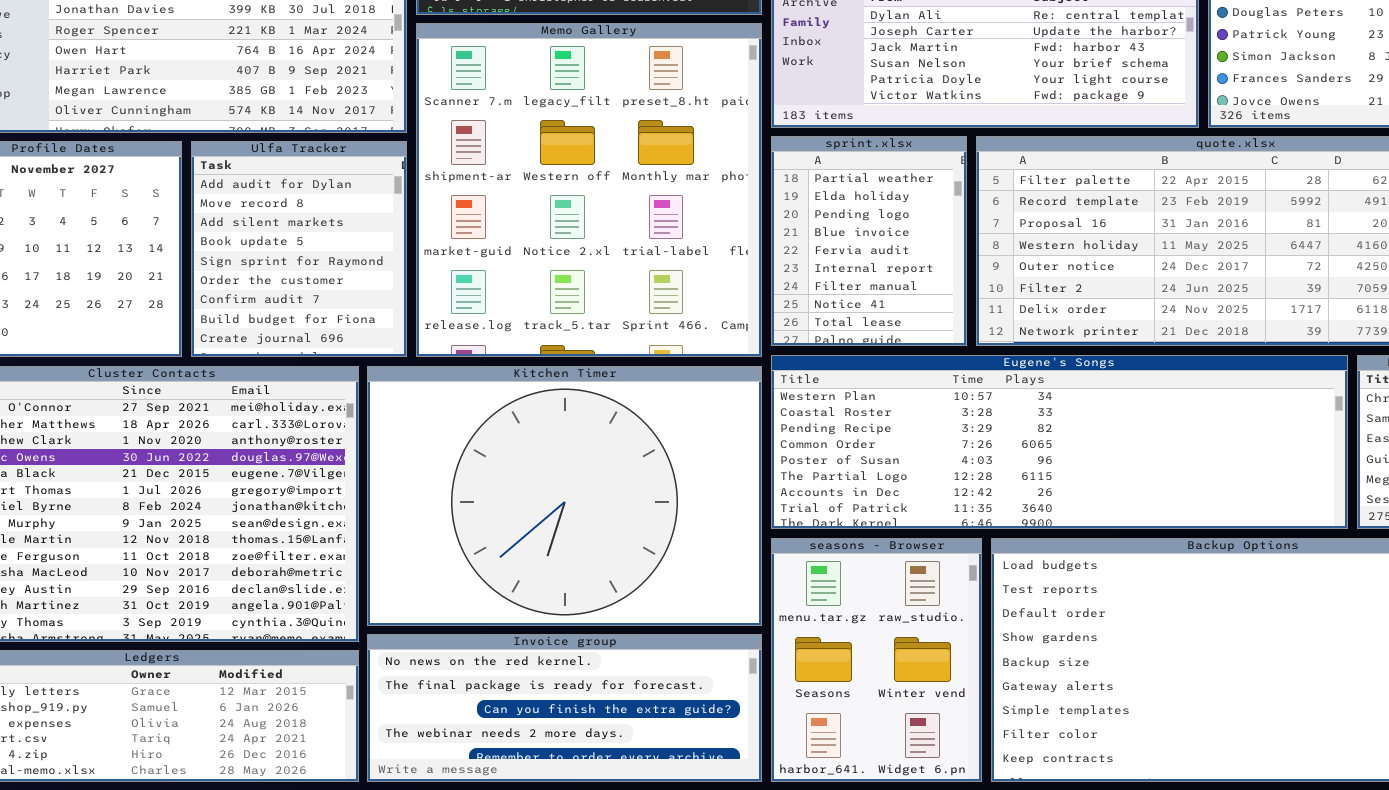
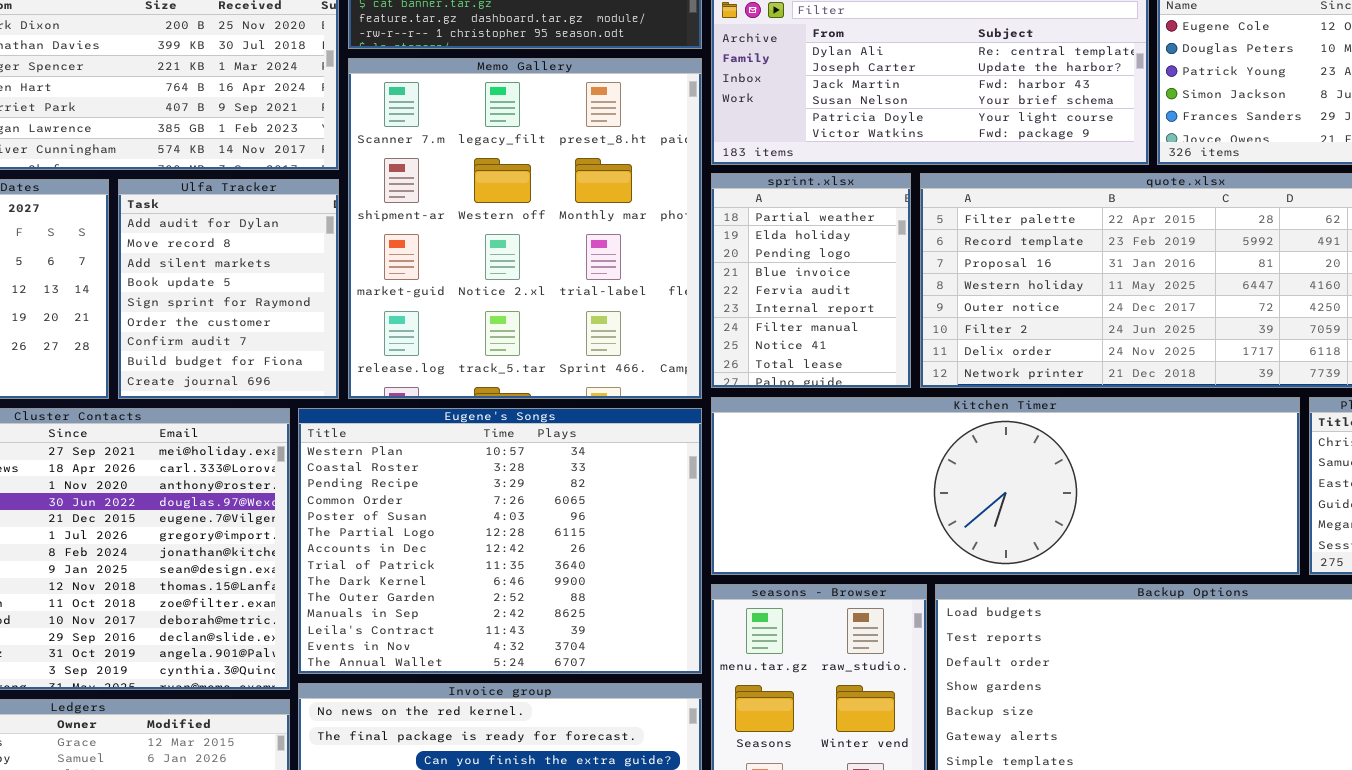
Eugene's Songs: [771,355,1348,529] -> [298,408,702,674], moved, resized
Kitchen Timer: [367,366,762,626] -> [711,397,1300,575], moved, resized

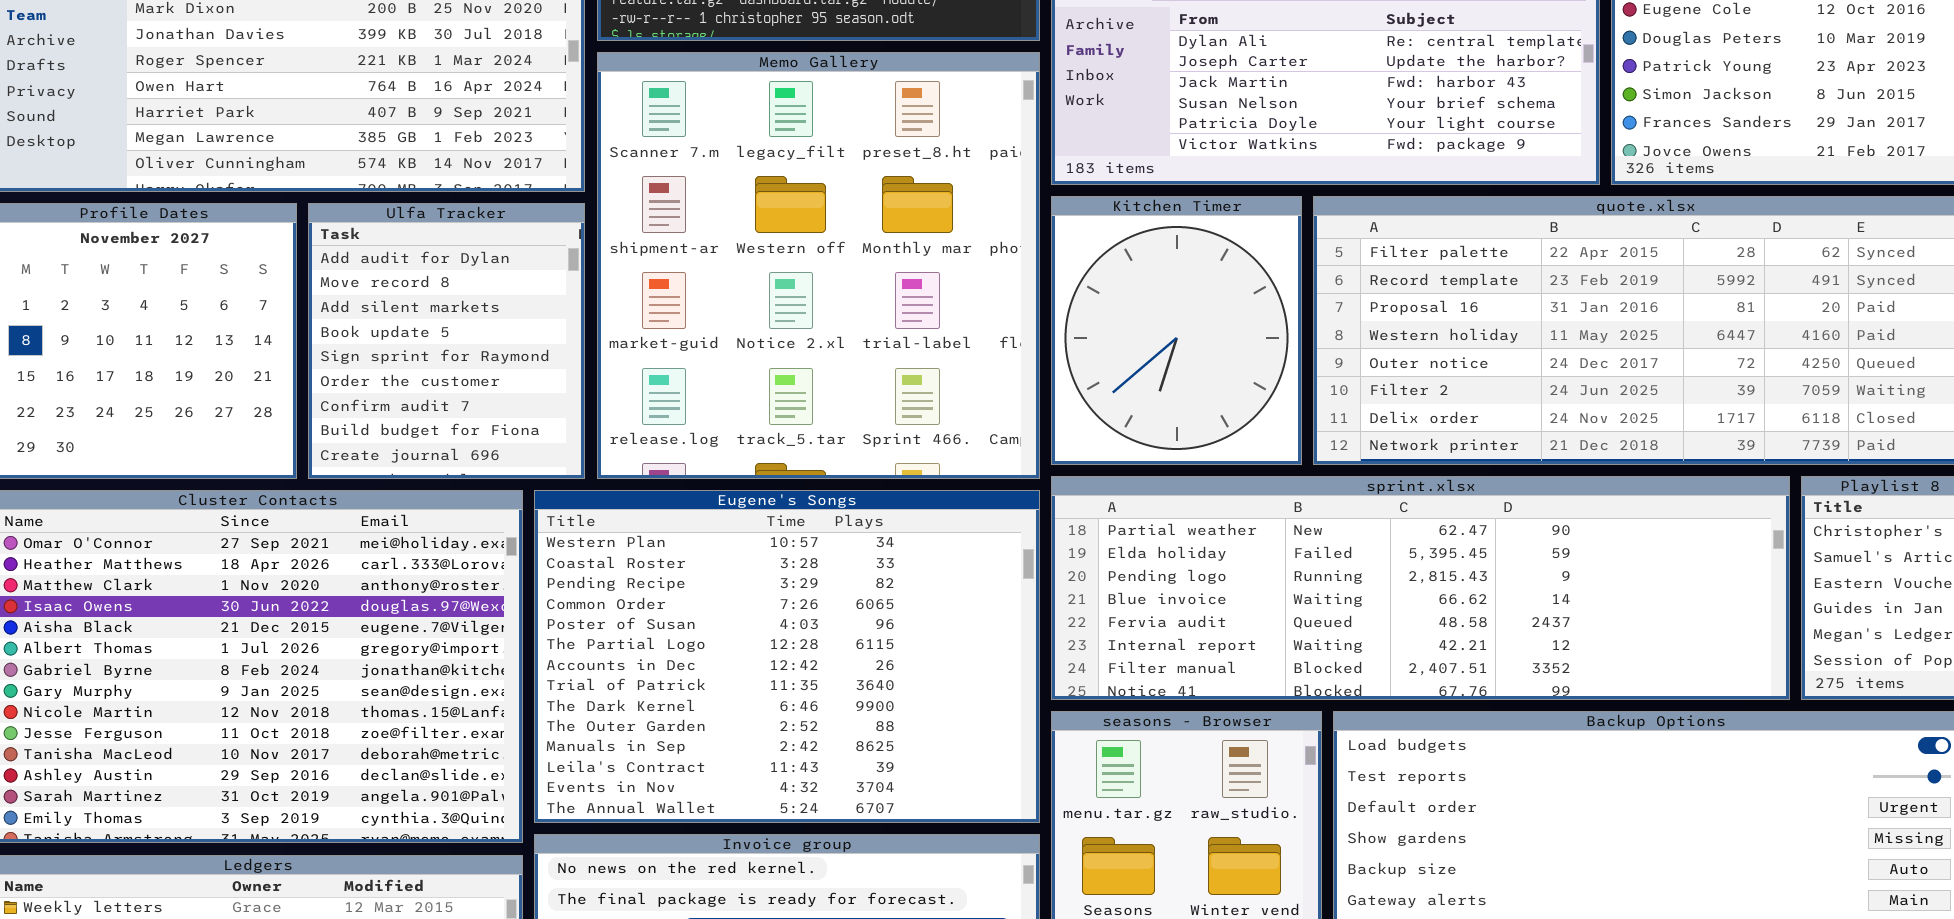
sprint.xlsx: [711,173,911,388] -> [1051,476,1790,700], moved, resized
Kitchen Timer: [711,397,1300,575] -> [1051,196,1302,465], moved, resized

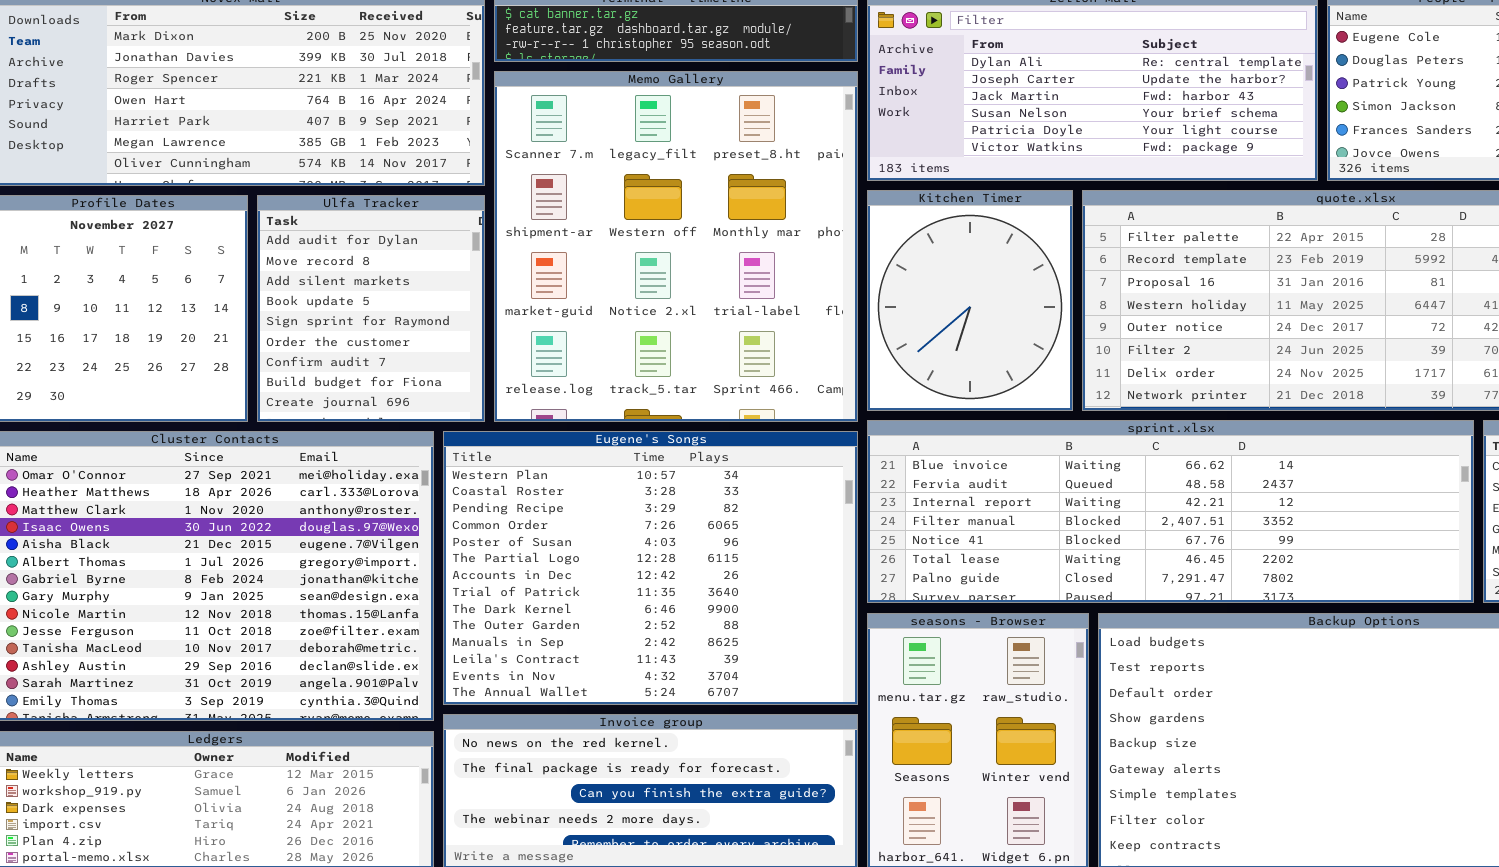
sprint.xlsx: [1051,476,1790,700] -> [867,420,1474,603], scrolled down 3 rows

